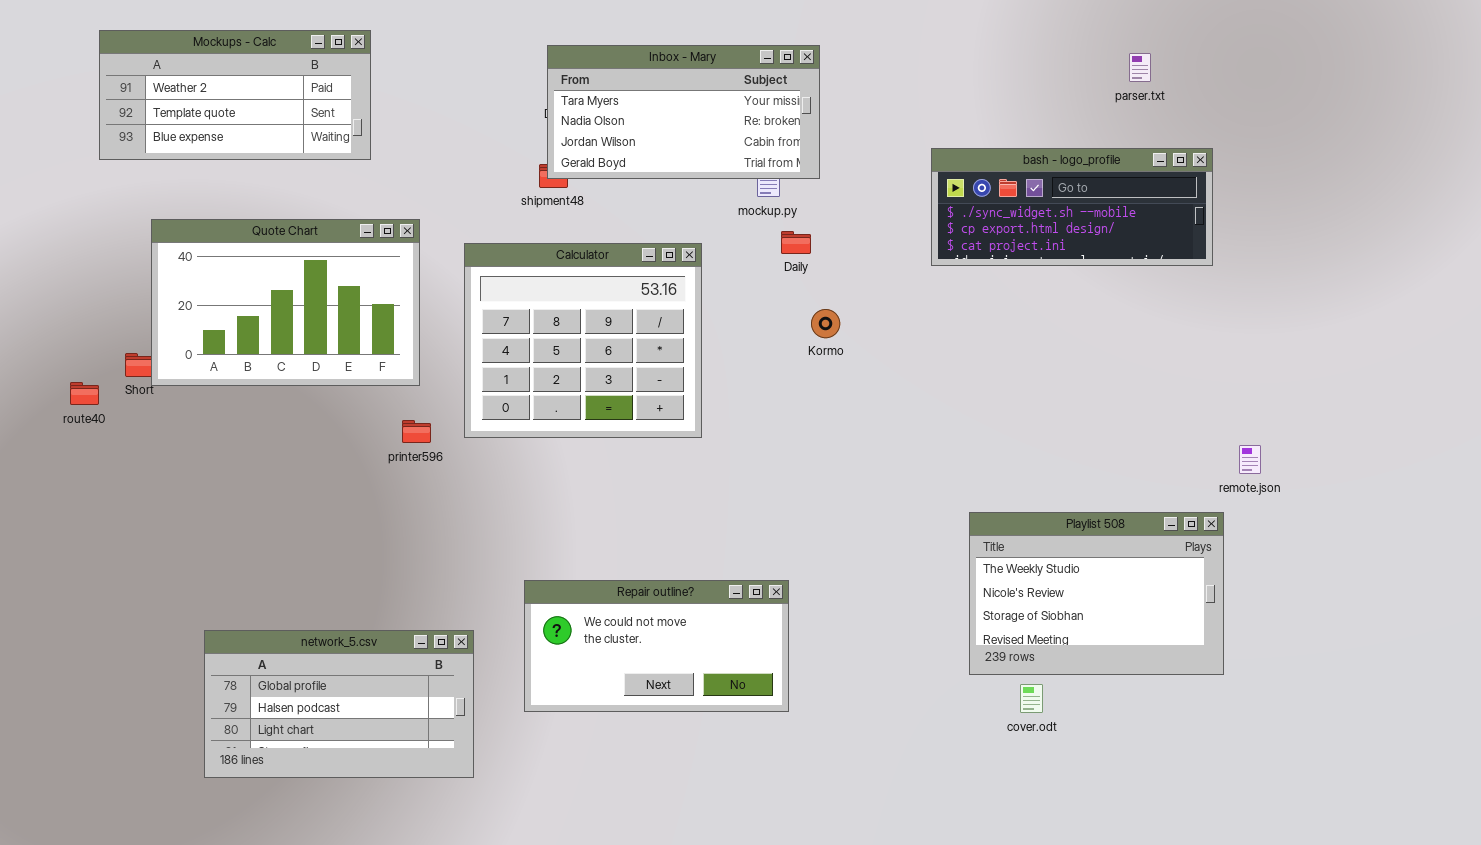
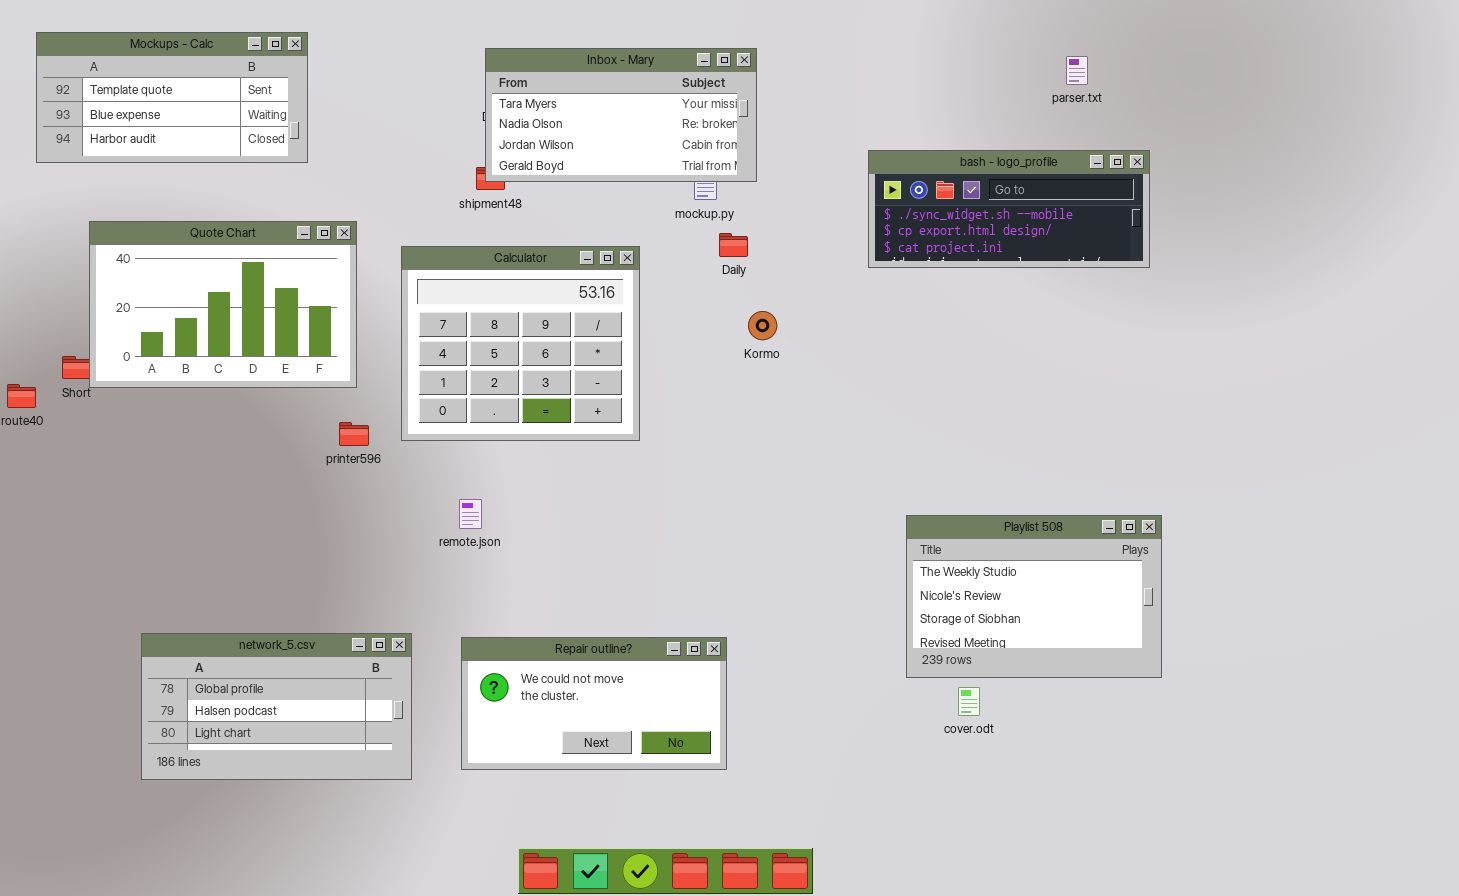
Mockups - Calc: [99,30,371,160] -> [36,32,308,163], scrolled down 1 row
remote.json: [1239,445,1261,474] -> [459,499,482,529], moved
Repair outline?: [524,580,789,712] -> [461,637,727,770], moved

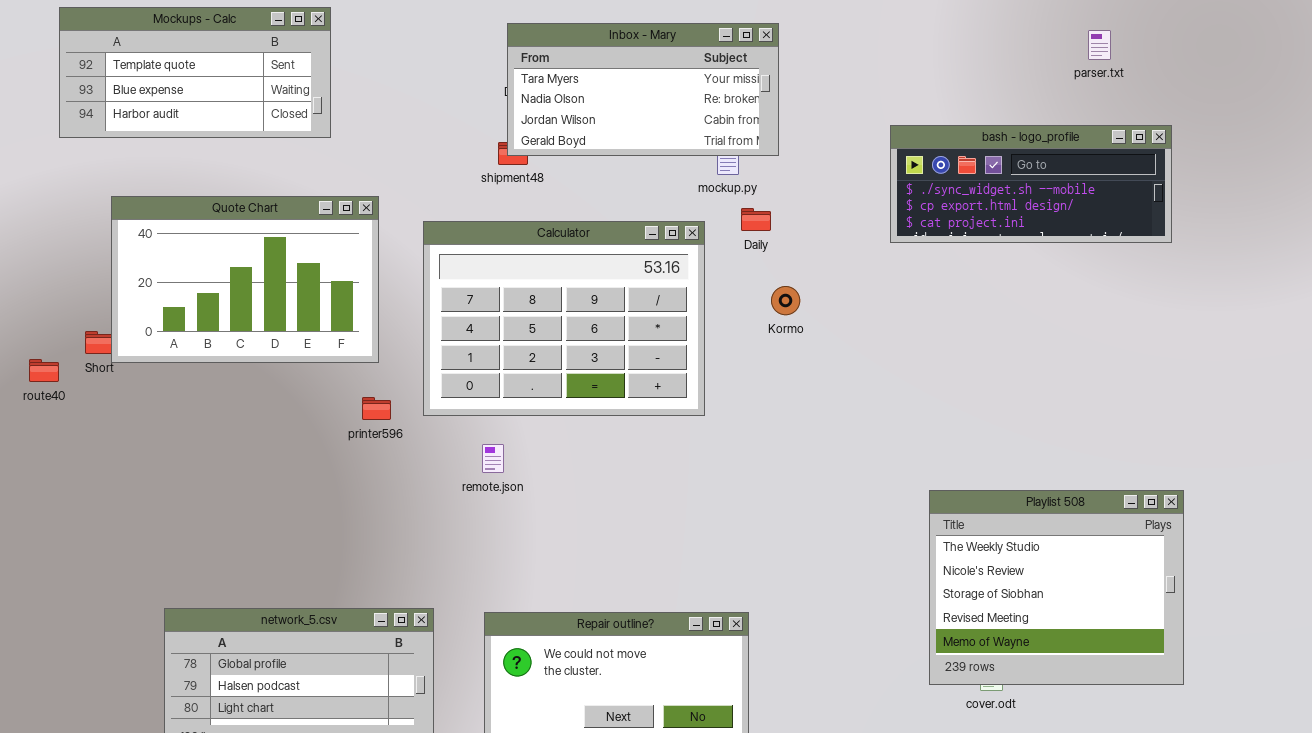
Calculator: [401,246,640,441] -> [423,221,705,416], resized
remote.json: [459,499,482,529] -> [482,444,504,473], moved
Playlist 508: [906,515,1162,678] -> [929,490,1184,685], resized

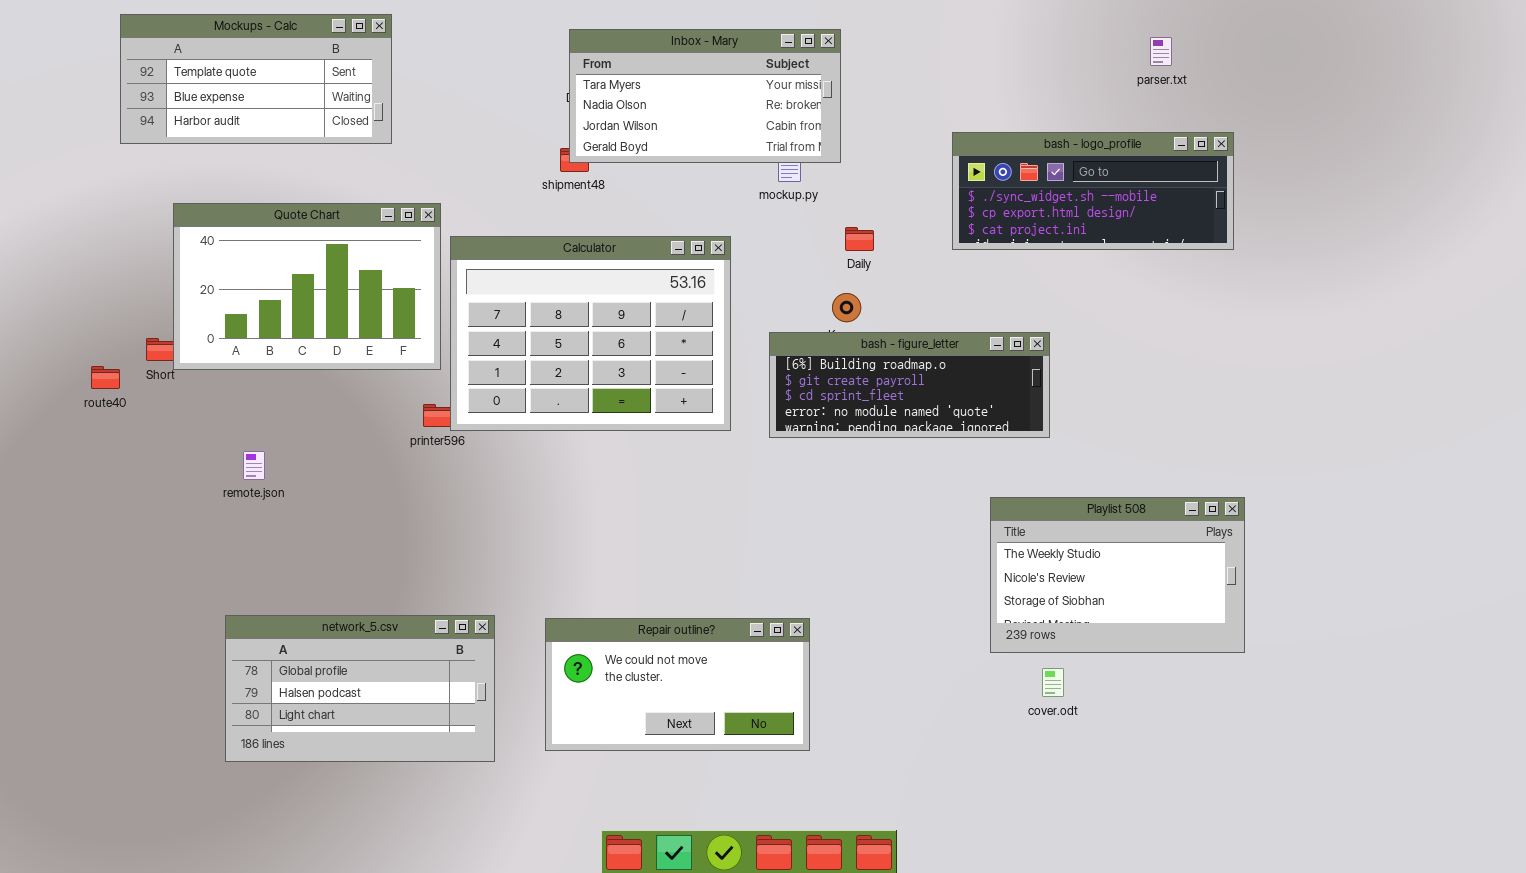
Daily: [741,208,771,231] -> [845,227,874,251], moved
Calculator: [423,221,705,416] -> [450,236,731,431], moved
bash - figure_letter: none -> [769,332,1050,438], opened
remote.json: [482,444,504,473] -> [243,451,265,480], moved
Playlist 508: [929,490,1184,685] -> [990,497,1245,653], resized

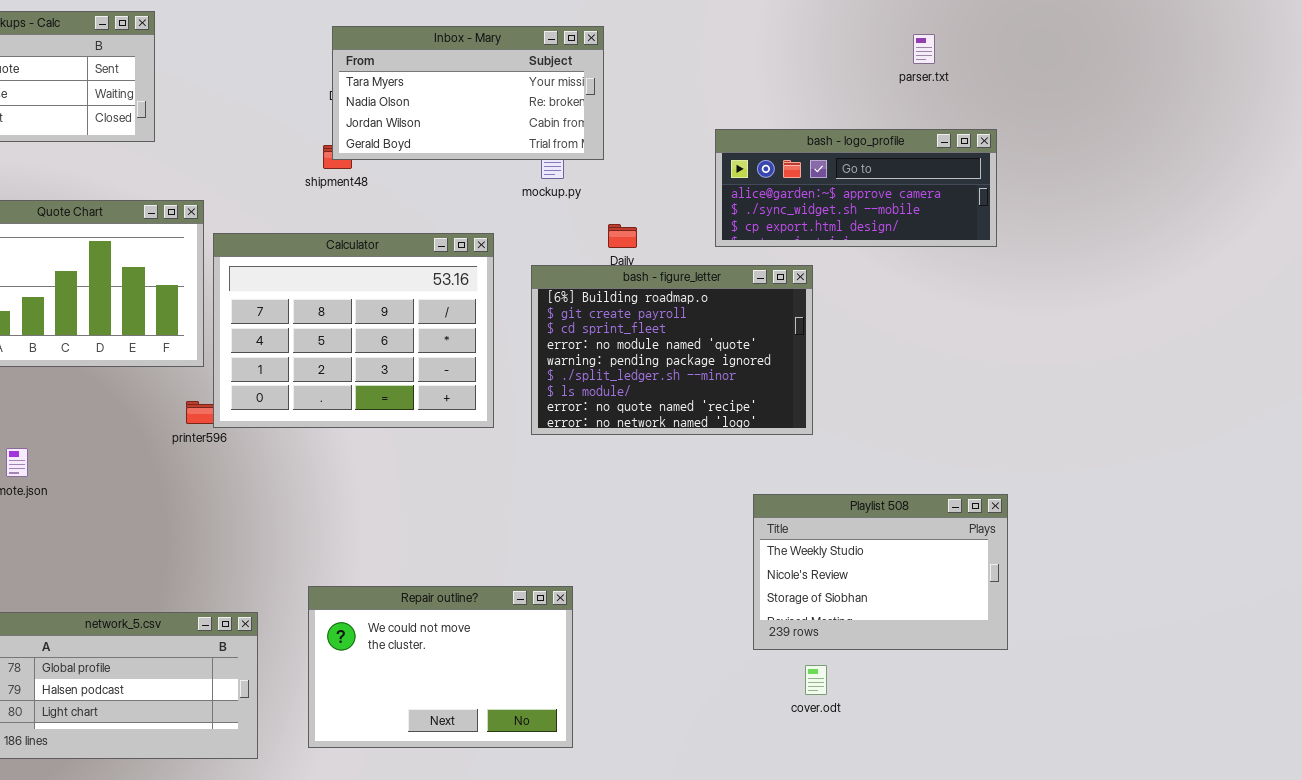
bash - logo_profile: [952,132,1234,250] -> [715,129,997,247], scrolled up 1 row
bash - figure_letter: [769,332,1050,438] -> [531,265,813,435], resized
Repair outline?: [545,618,810,751] -> [308,586,573,748], resized

